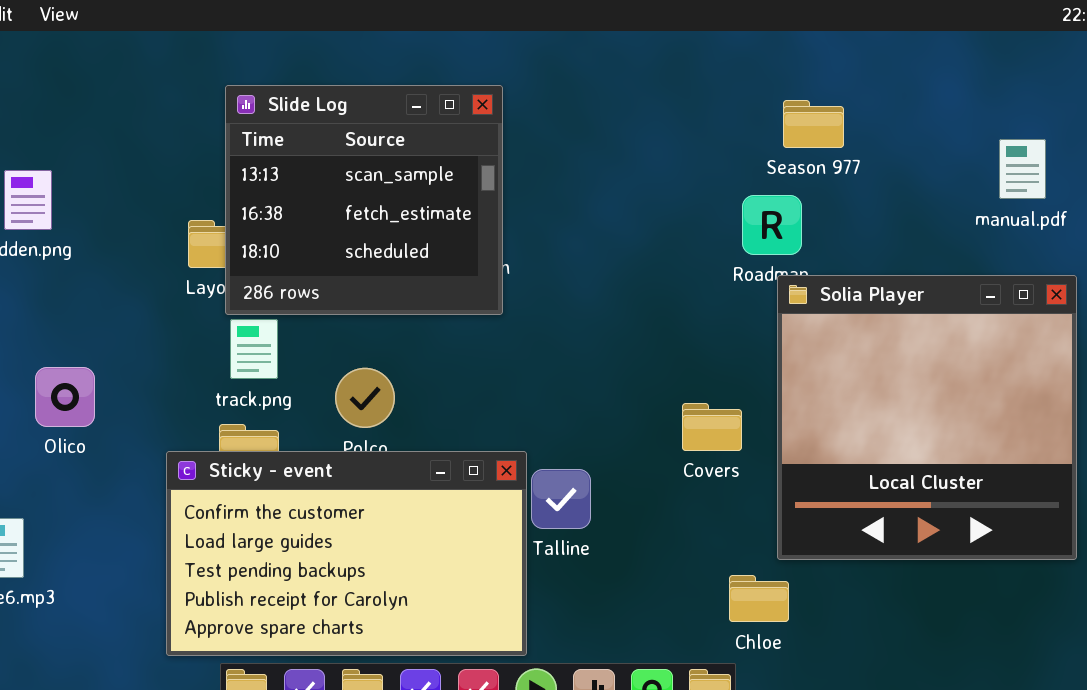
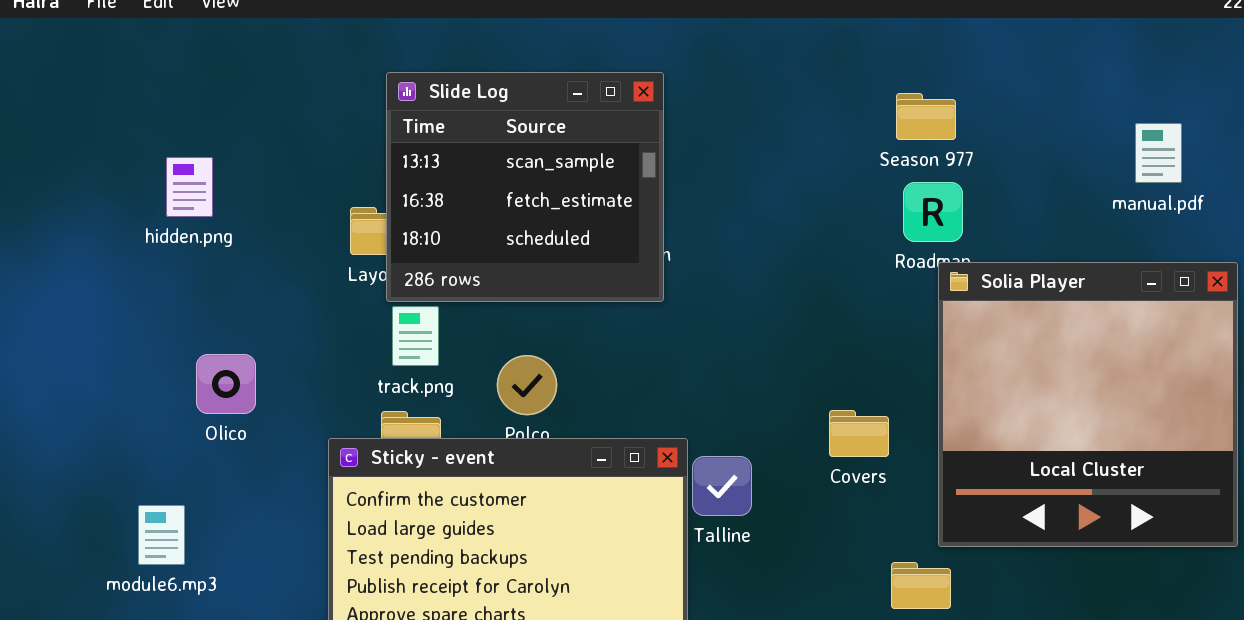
Season 977: [783,100,844,148] -> [896,93,956,140], moved
manual.pdf: [999,139,1046,199] -> [1135,123,1182,183], moved
Covers: [682,403,742,451] -> [829,410,889,457], moved

